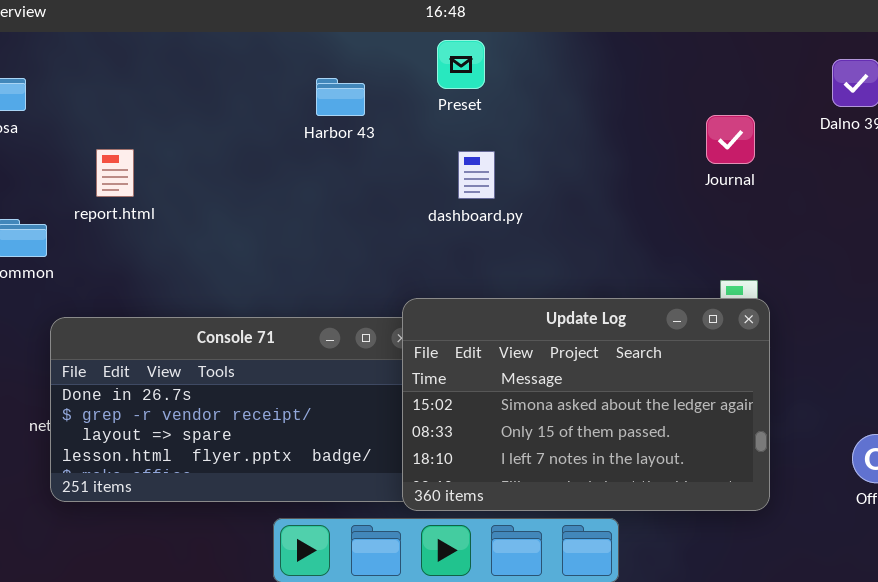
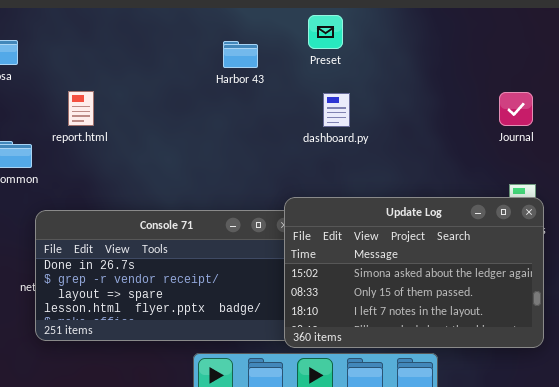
Journal: [706,115,755,164] -> [499,92,533,126], moved

